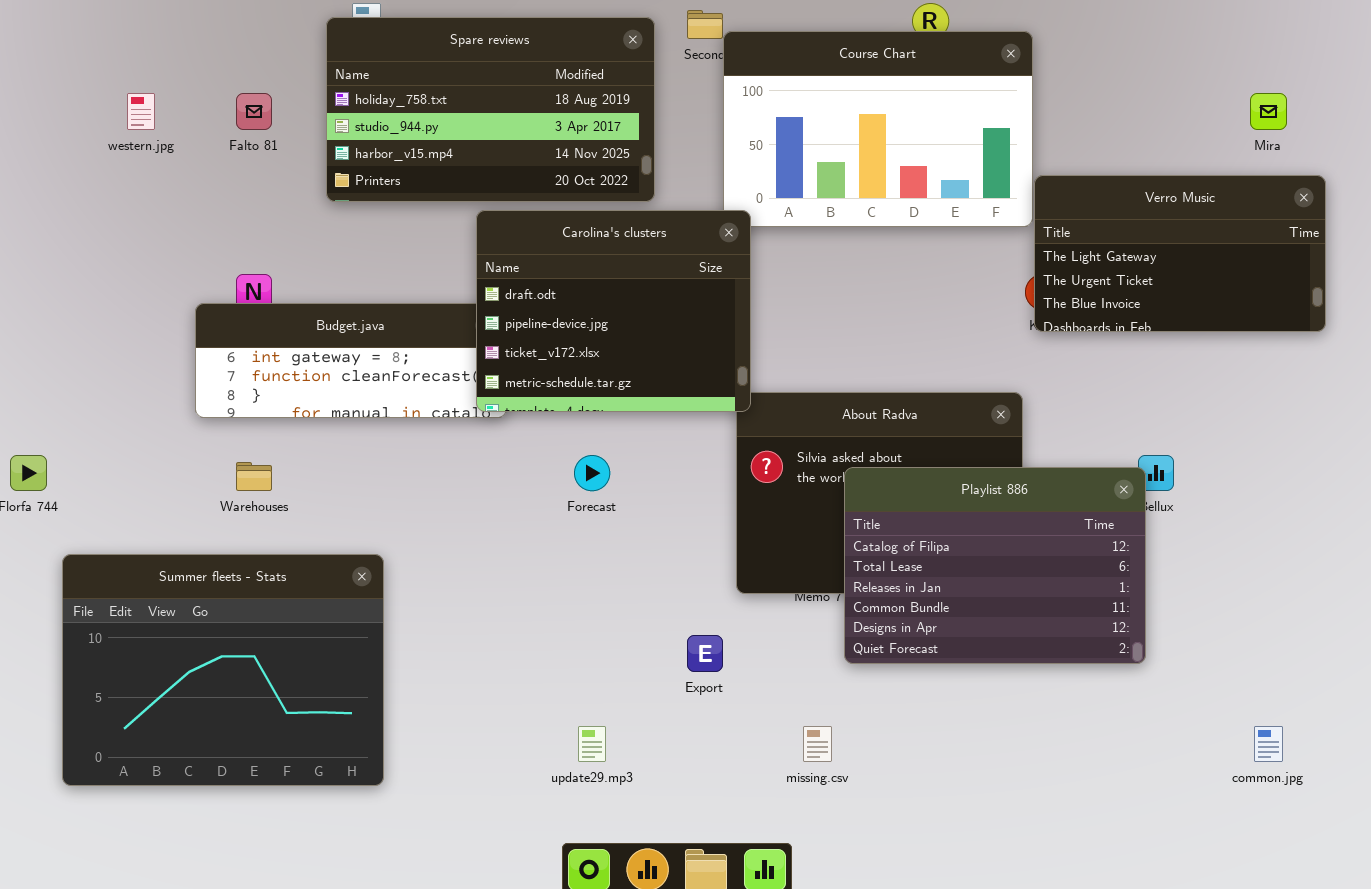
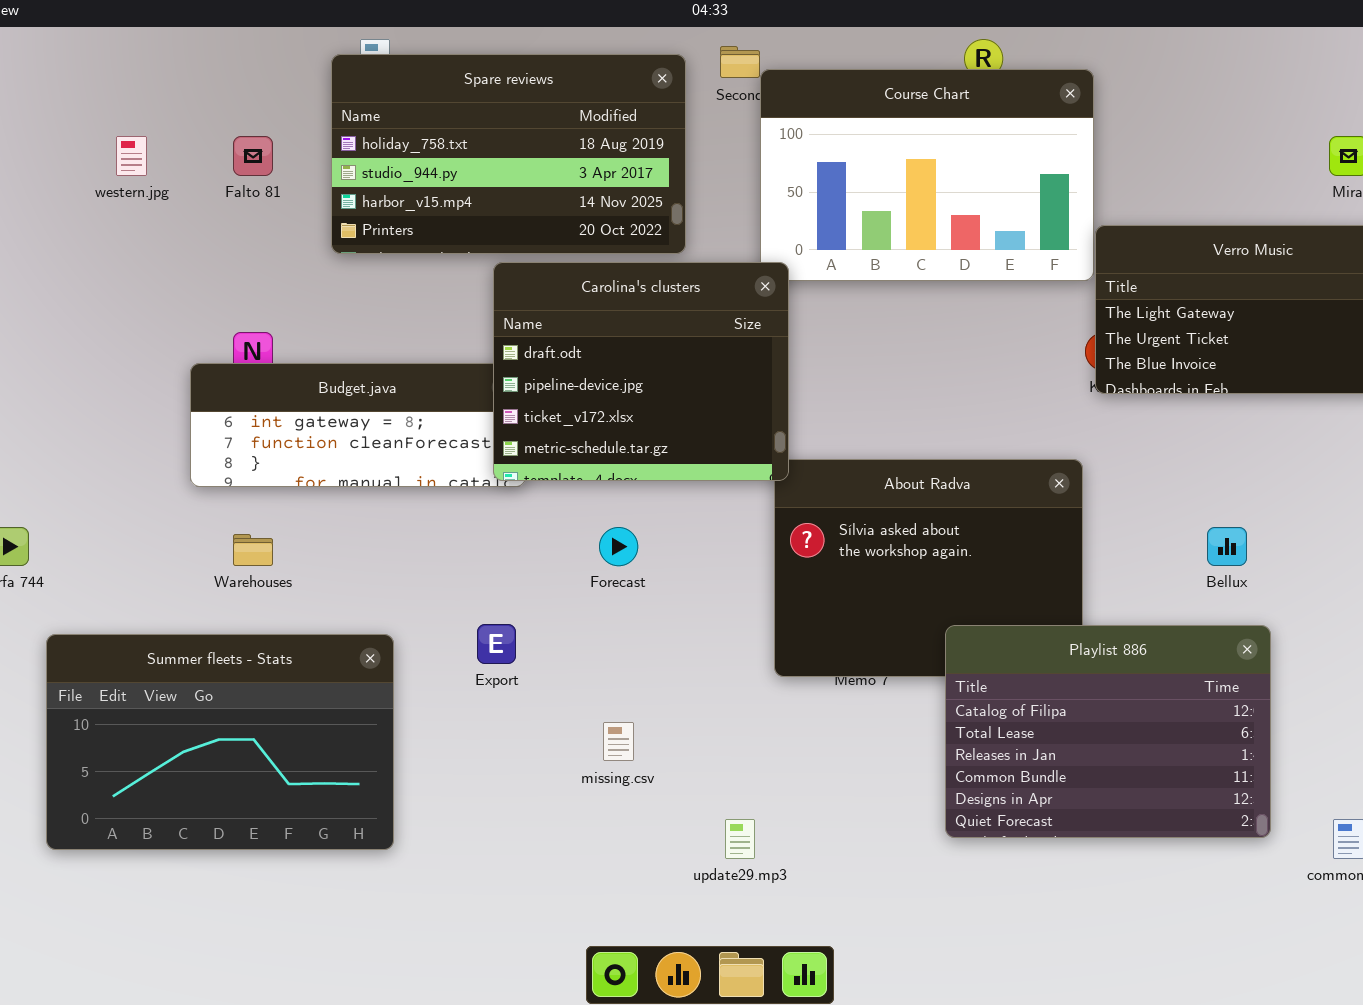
Playlist 886: [844,467,1146,664] -> [945,625,1271,838], moved
Summer fleets - Stats: [62,554,384,786] -> [46,634,394,850], resized
Export: [687,635,723,672] -> [477,624,516,664], moved
update29.mp3: [578,726,606,762] -> [725,819,755,859], moved
missing.csv: [803,726,832,762] -> [603,722,634,761], moved

